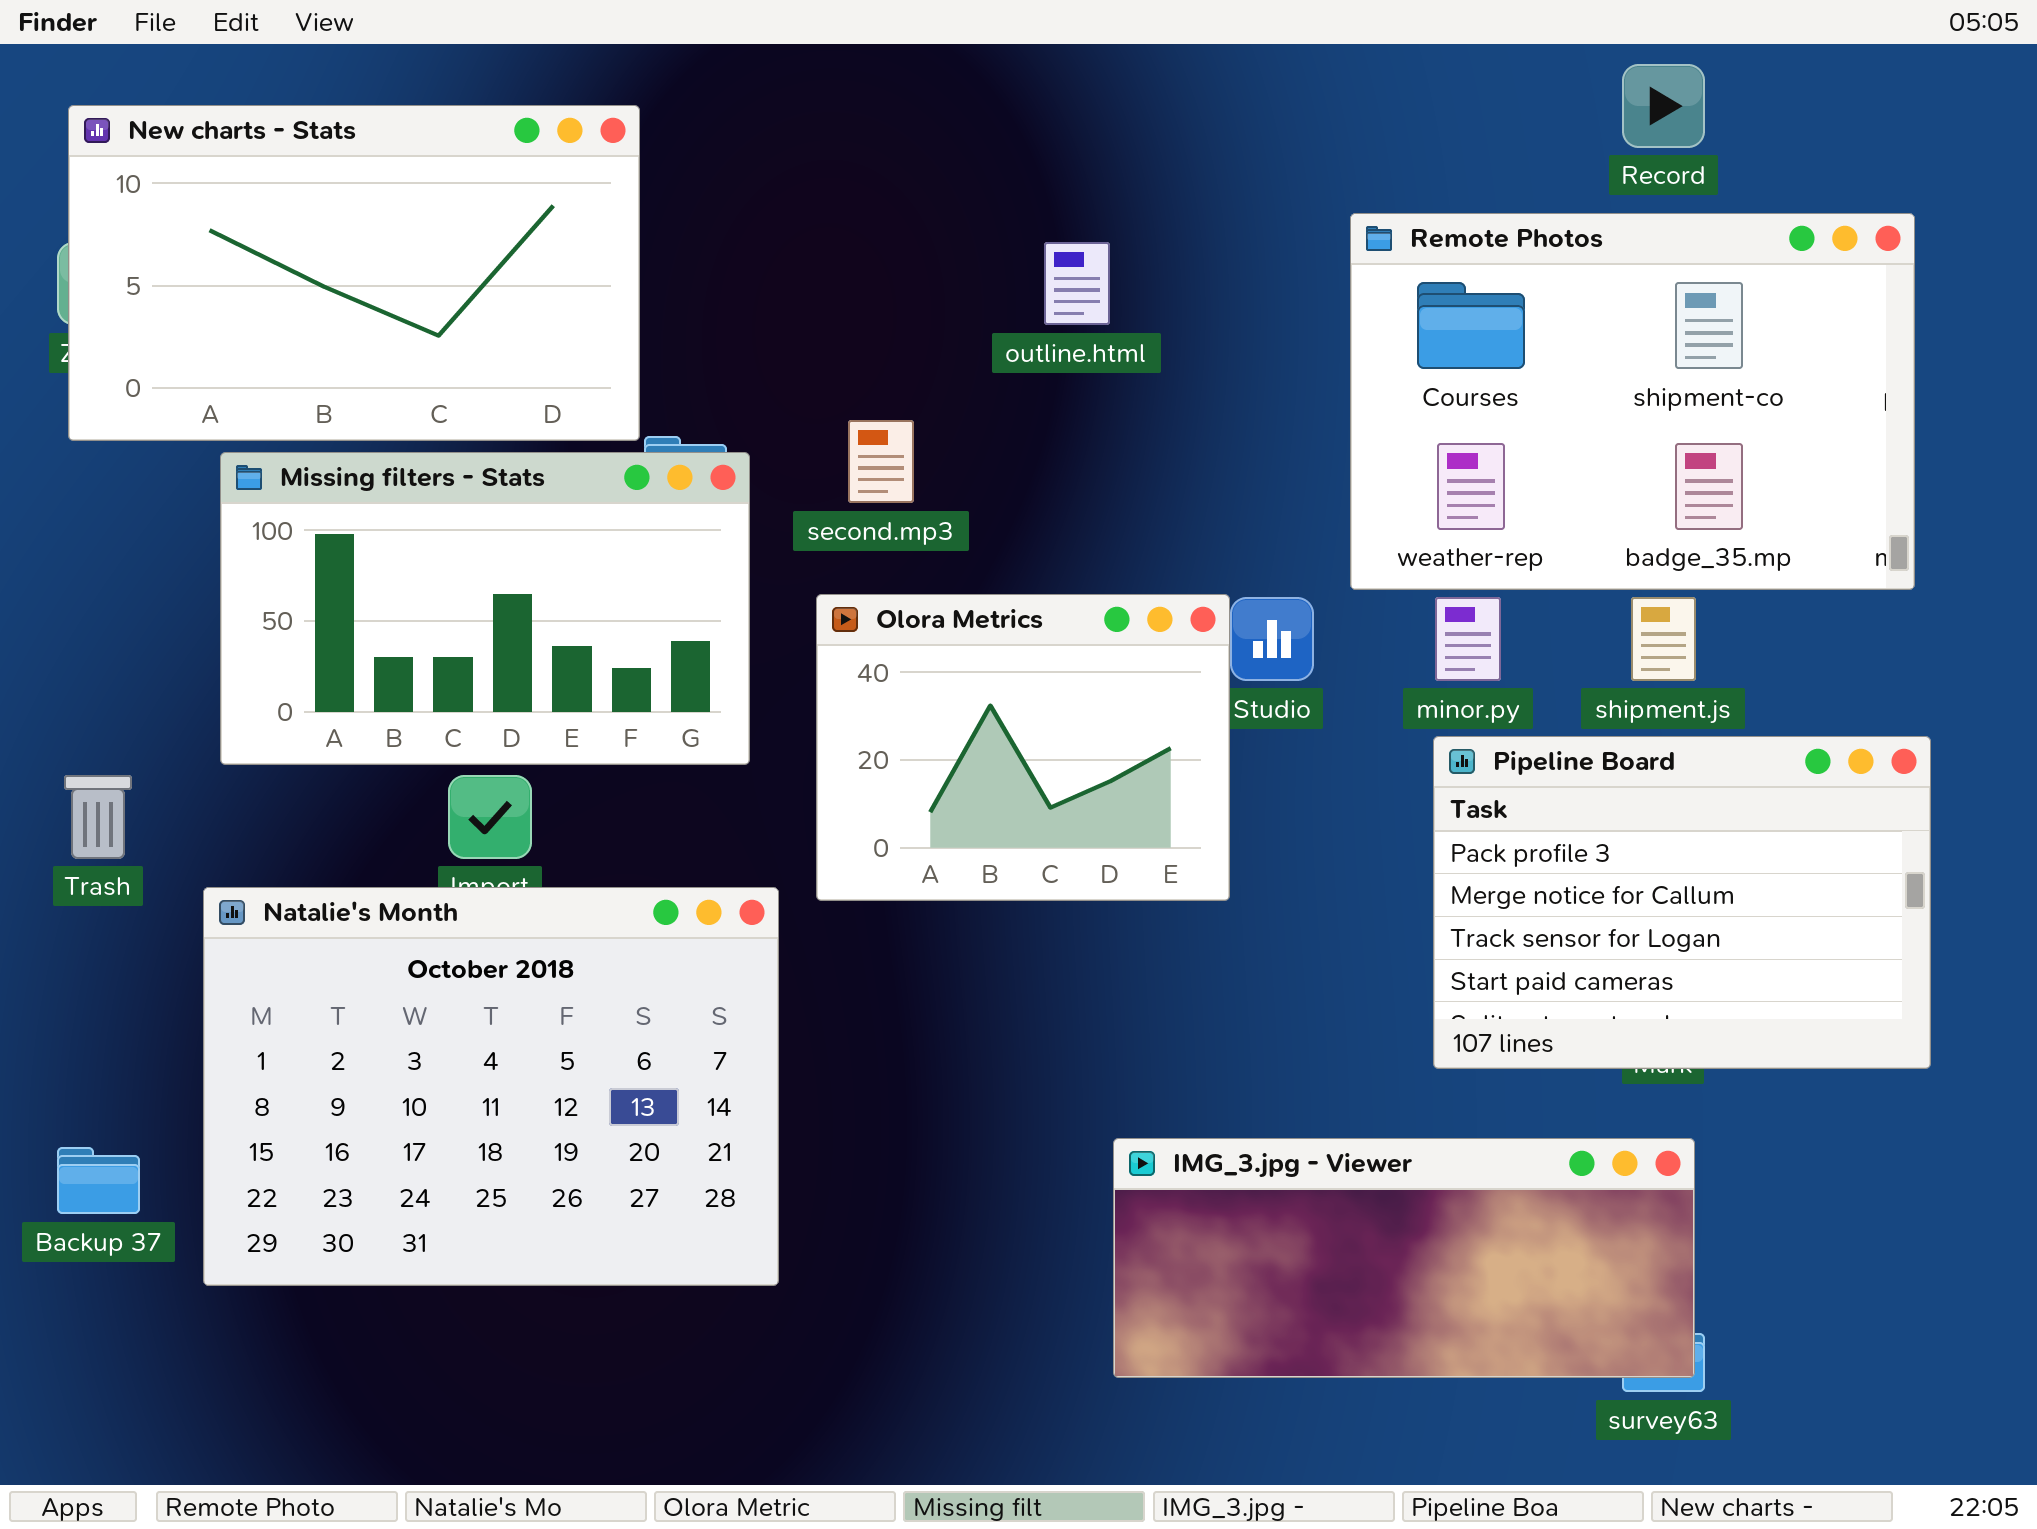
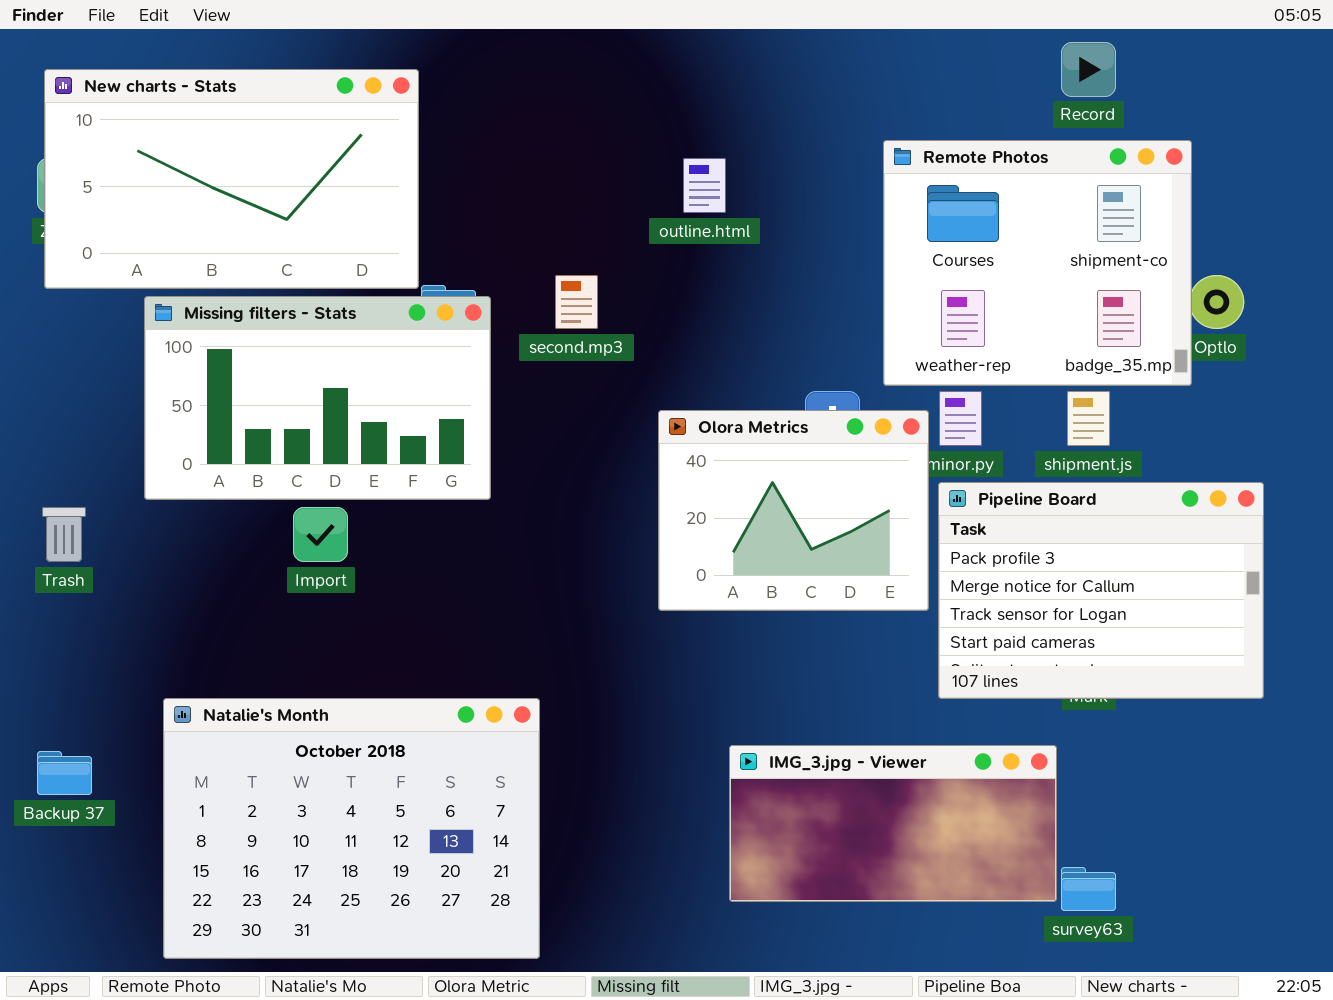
Remote Photos: [1350,213,1915,590] -> [883,140,1192,386], resized
Olora Metrics: [816,594,1230,901] -> [658,410,929,611], moved
Natalie's Month: [203,887,779,1286] -> [163,698,540,959], moved
IMG_3.jpg - Viewer: [1113,1138,1695,1378] -> [729,745,1057,902], resized

